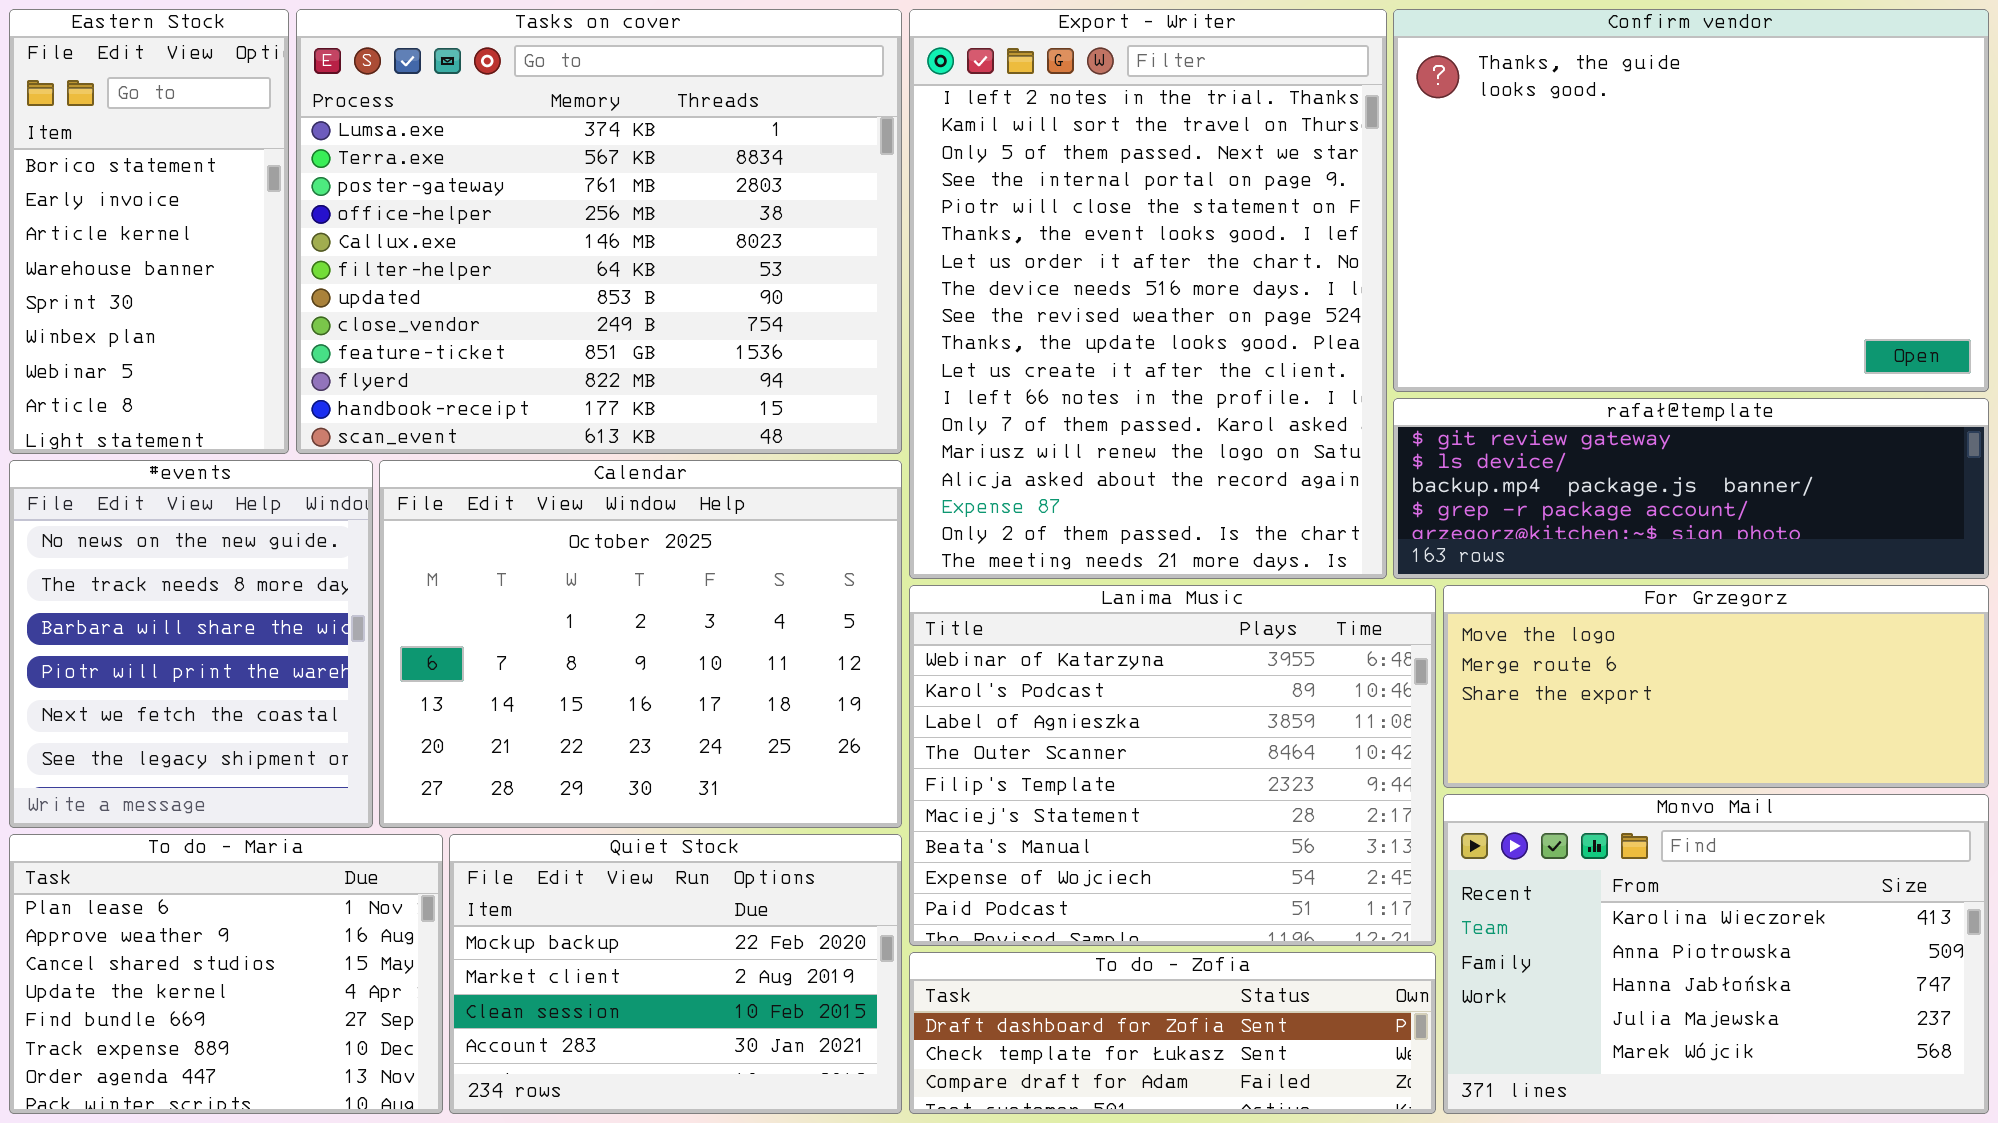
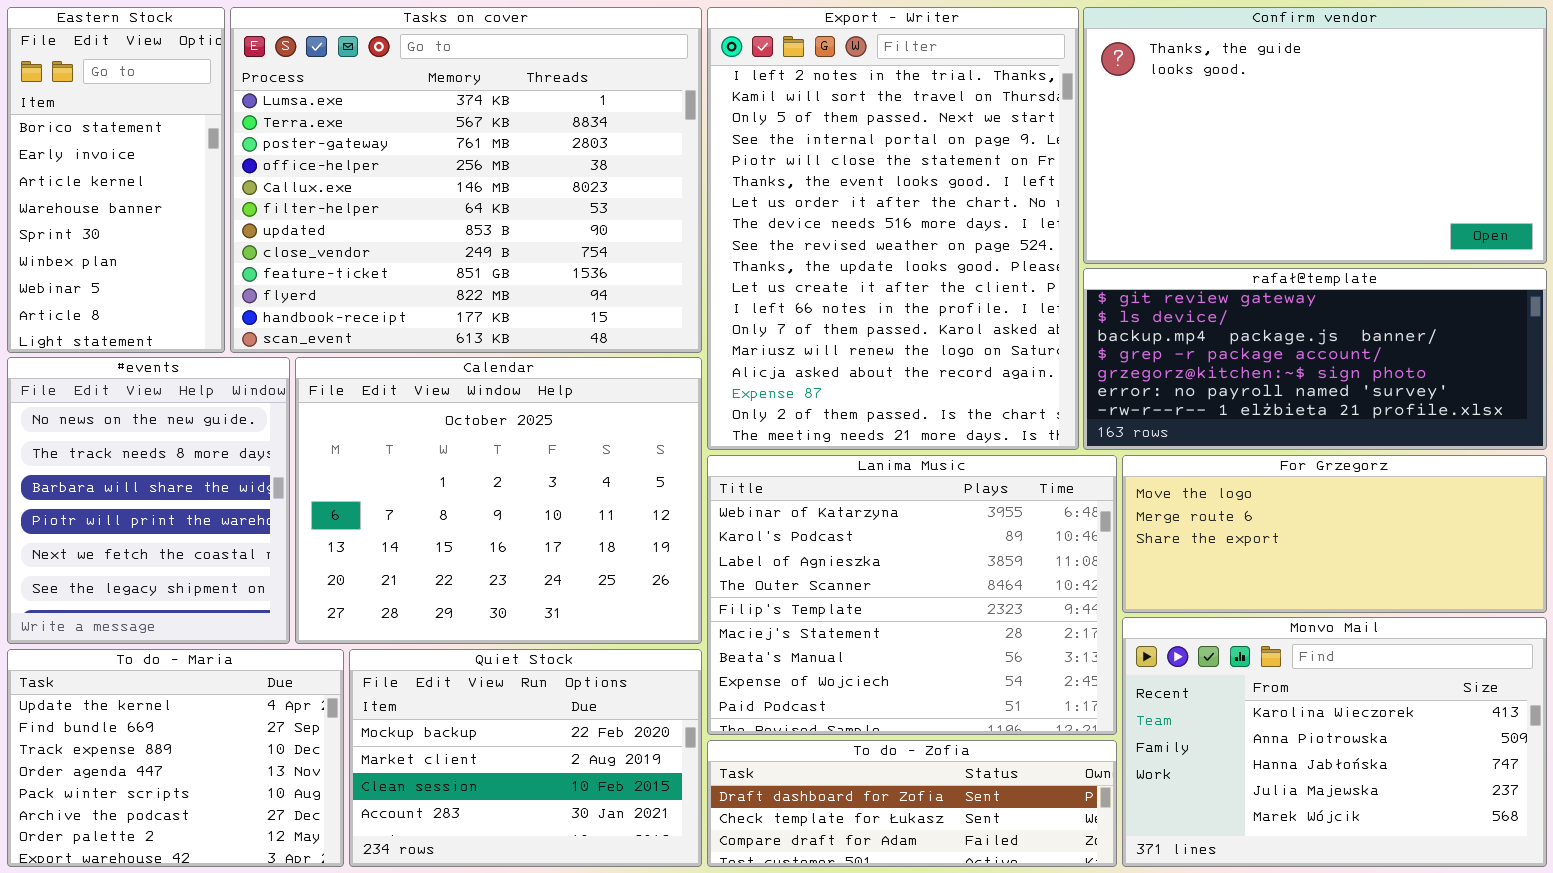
Confirm vendor: [1393,9,1989,392] -> [1083,7,1547,264], resized
rafał@template: [1393,398,1989,579] -> [1083,268,1547,450], resized
To do - Maria: [9,834,443,1114] -> [7,649,344,867], scrolled down 3 rows

